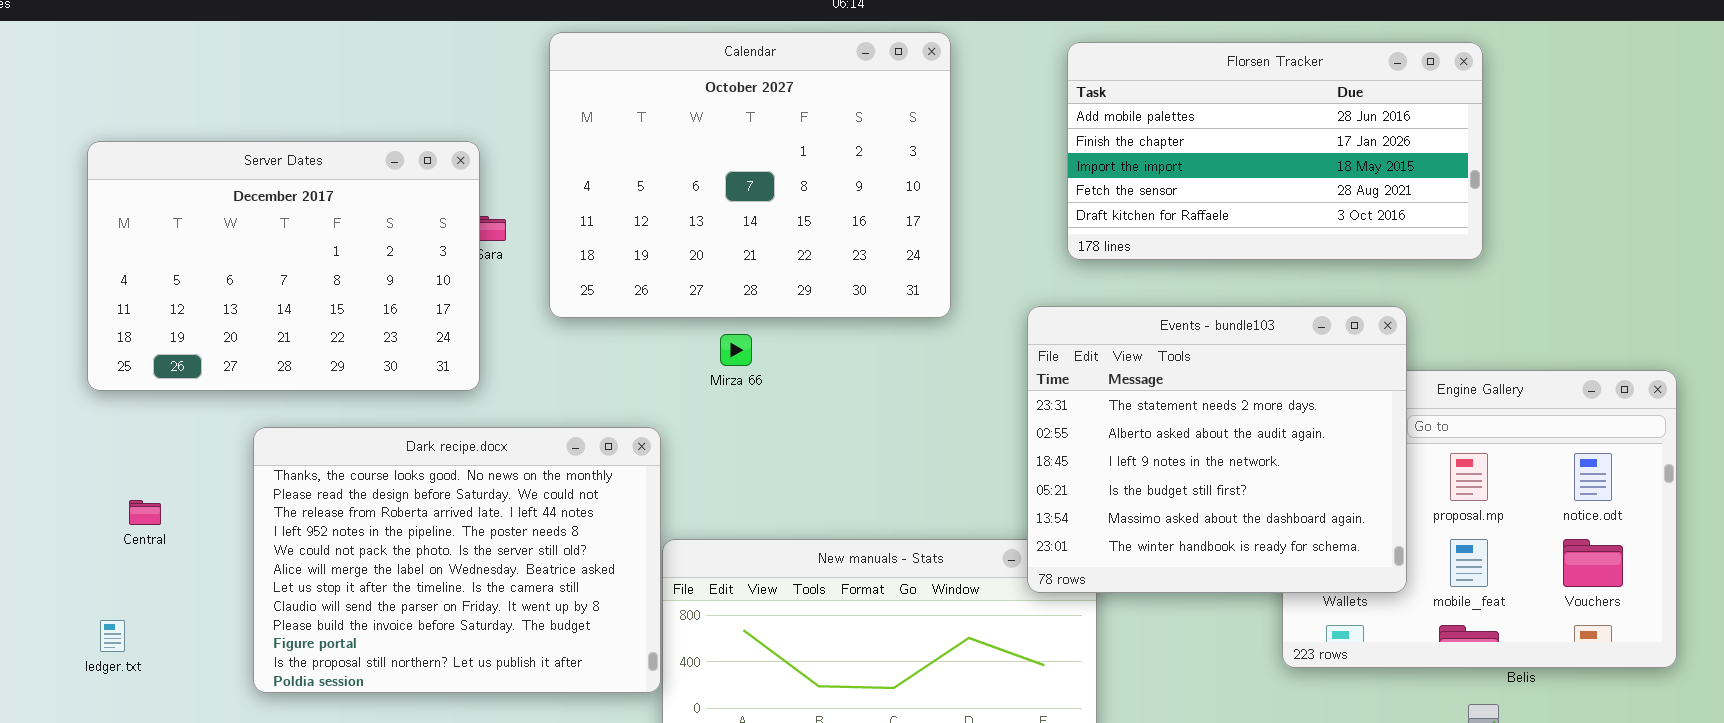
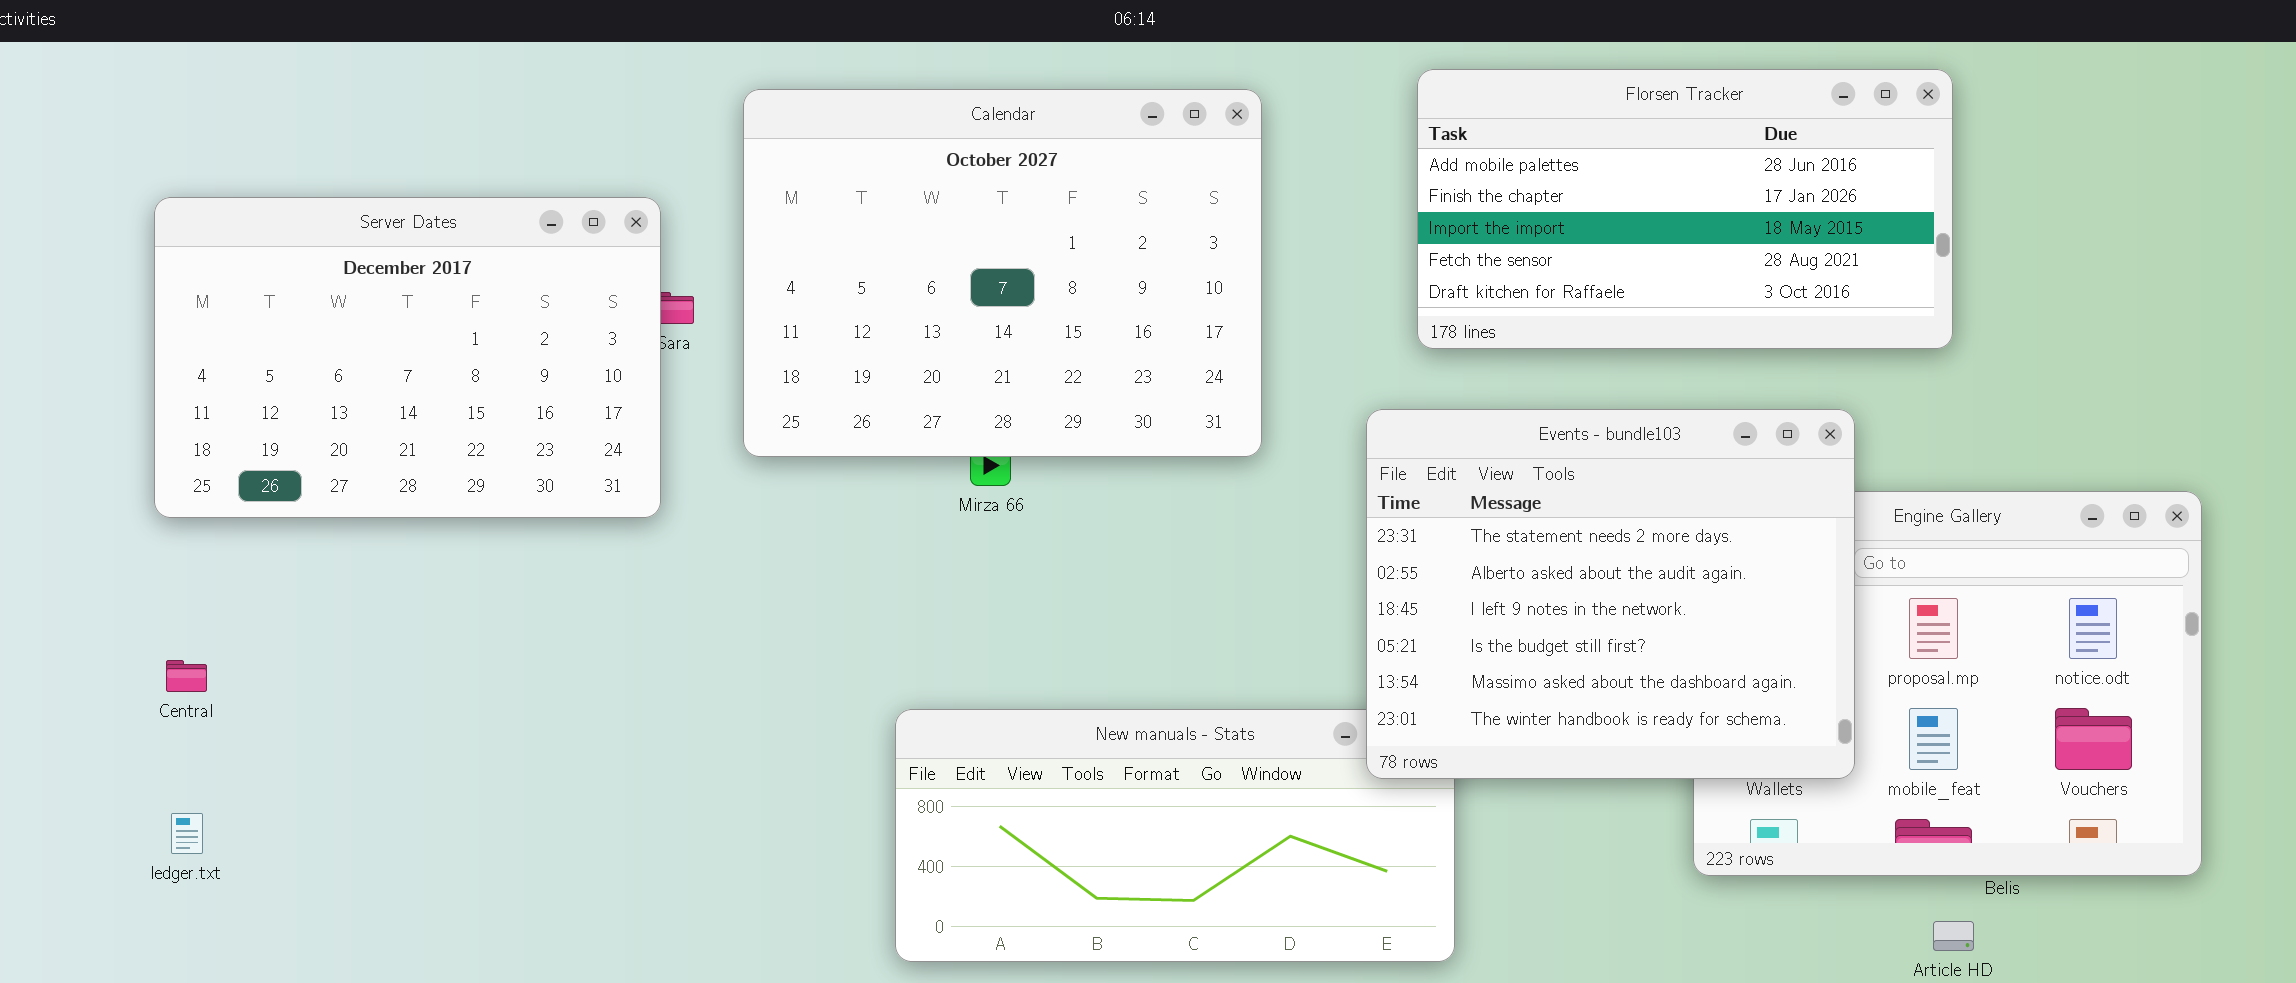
Calendar: [549,32,951,318] -> [743,89,1262,457], moved
Dark recipe.docx: [253,427,661,693] -> none, closed
Central: [129,500,161,525] -> [166,660,207,692], moved

